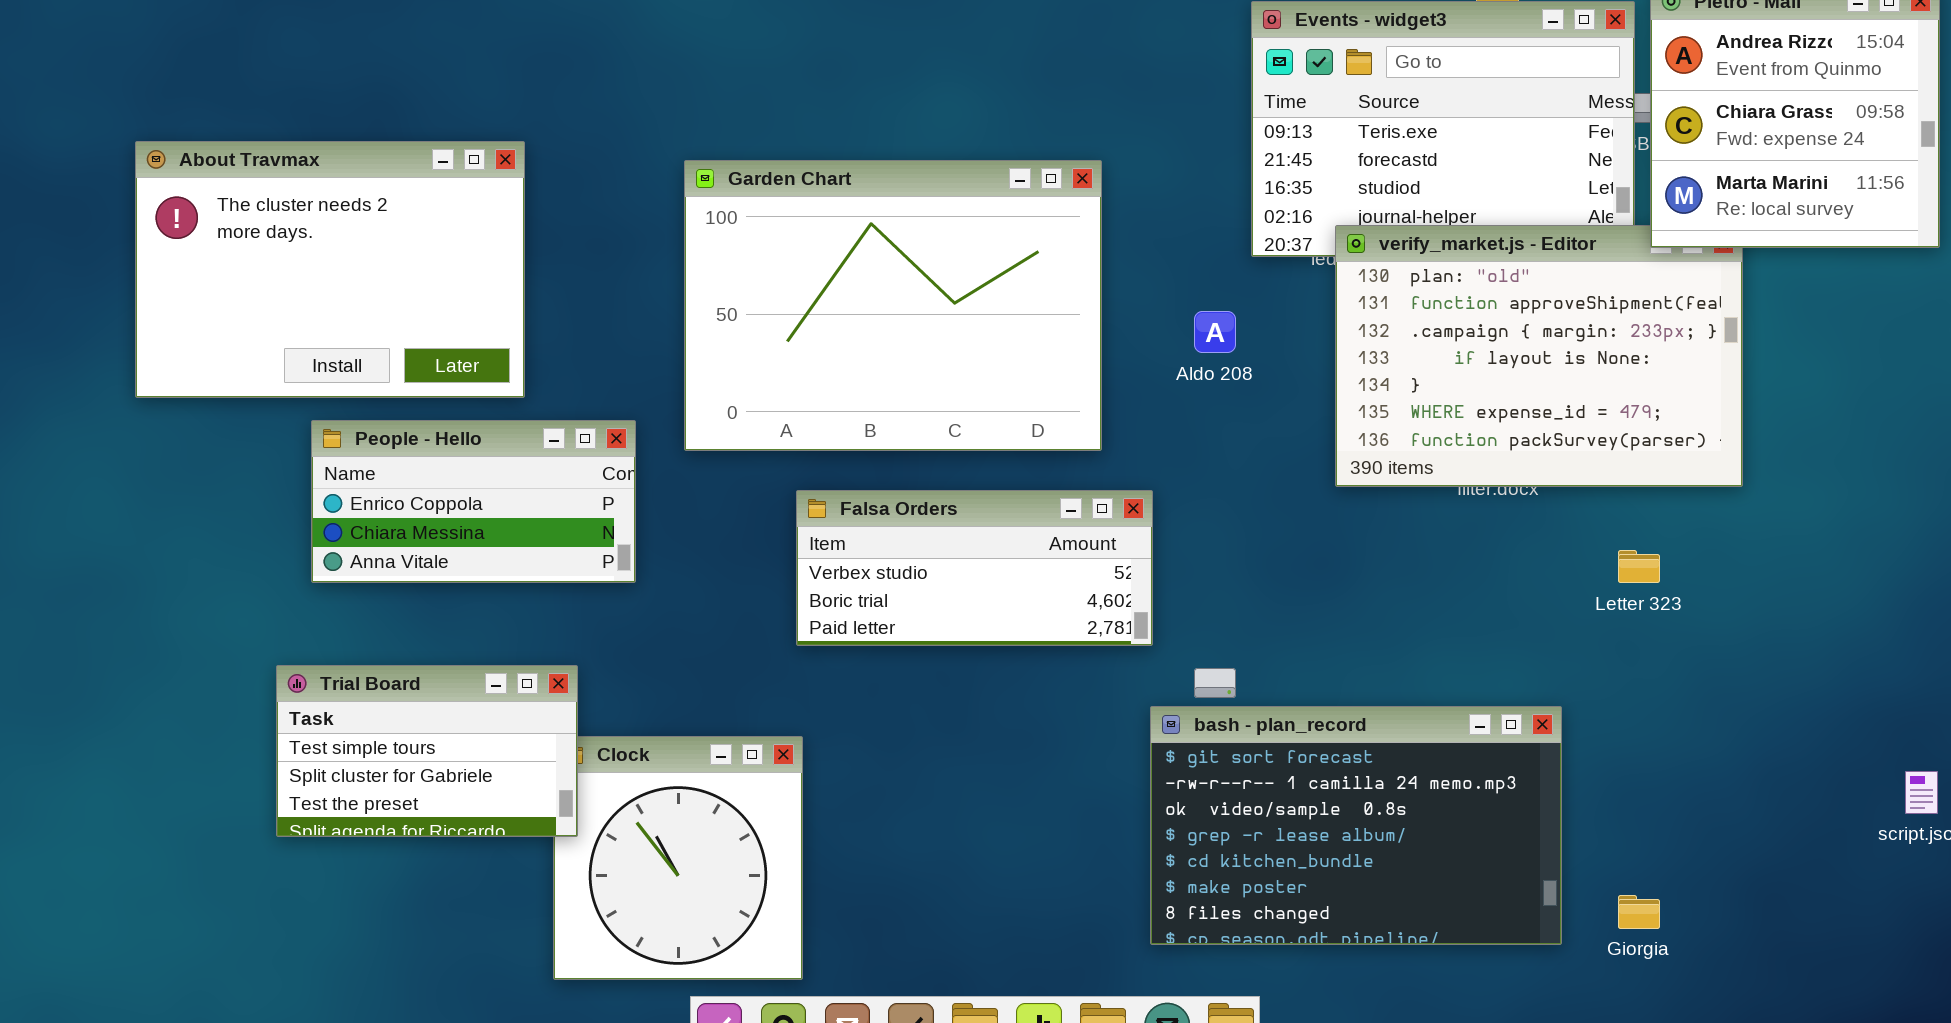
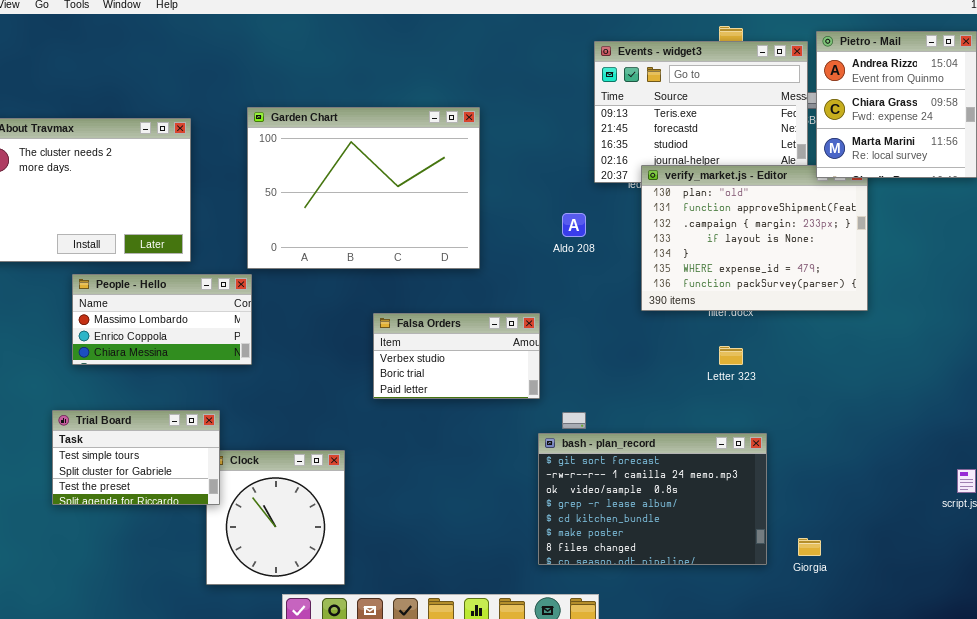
Garden Chart: [684,160,1102,451] -> [247,107,480,269], moved
People - Hello: [311,420,636,583] -> [72,274,252,365], scrolled up 1 row
Falsa Orders: [796,490,1153,646] -> [373,313,540,399], resized
Letter 323: [1618,550,1660,583] -> [719,346,743,365], moved

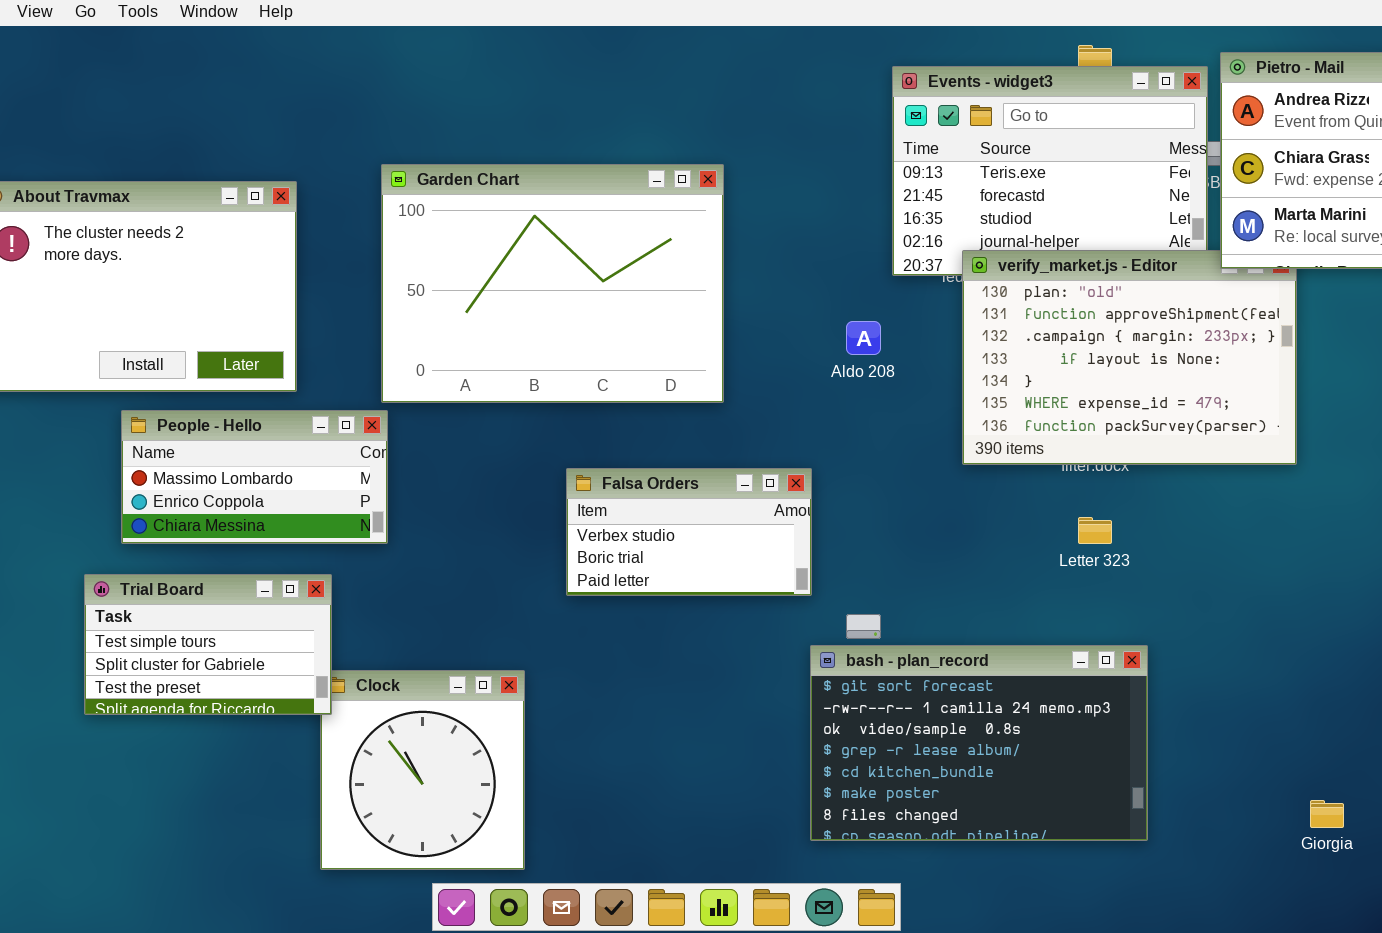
Trial Board: [52,410,220,505] -> [84,574,332,715], moved
Giorgia: [798,538,821,556] -> [1310,800,1344,828], moved

